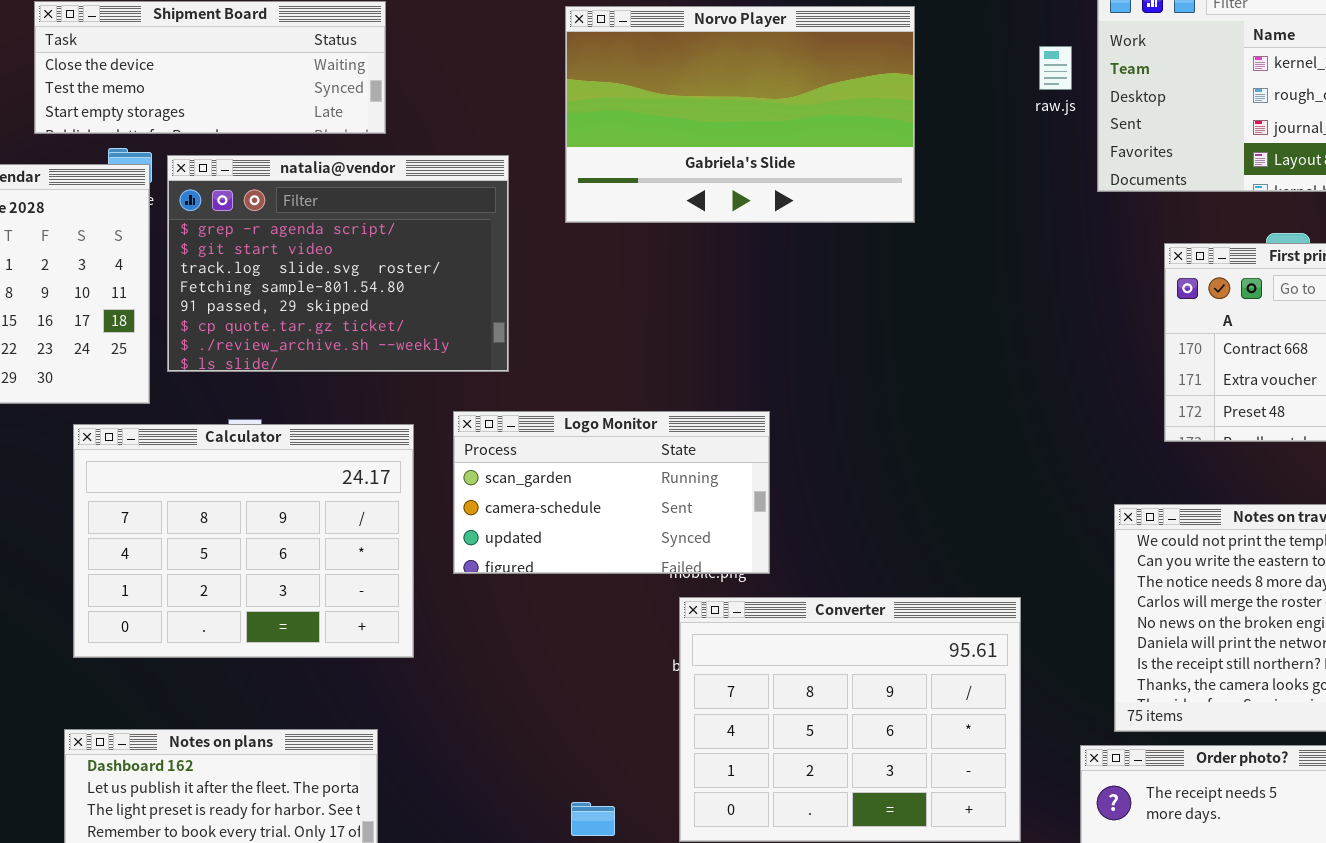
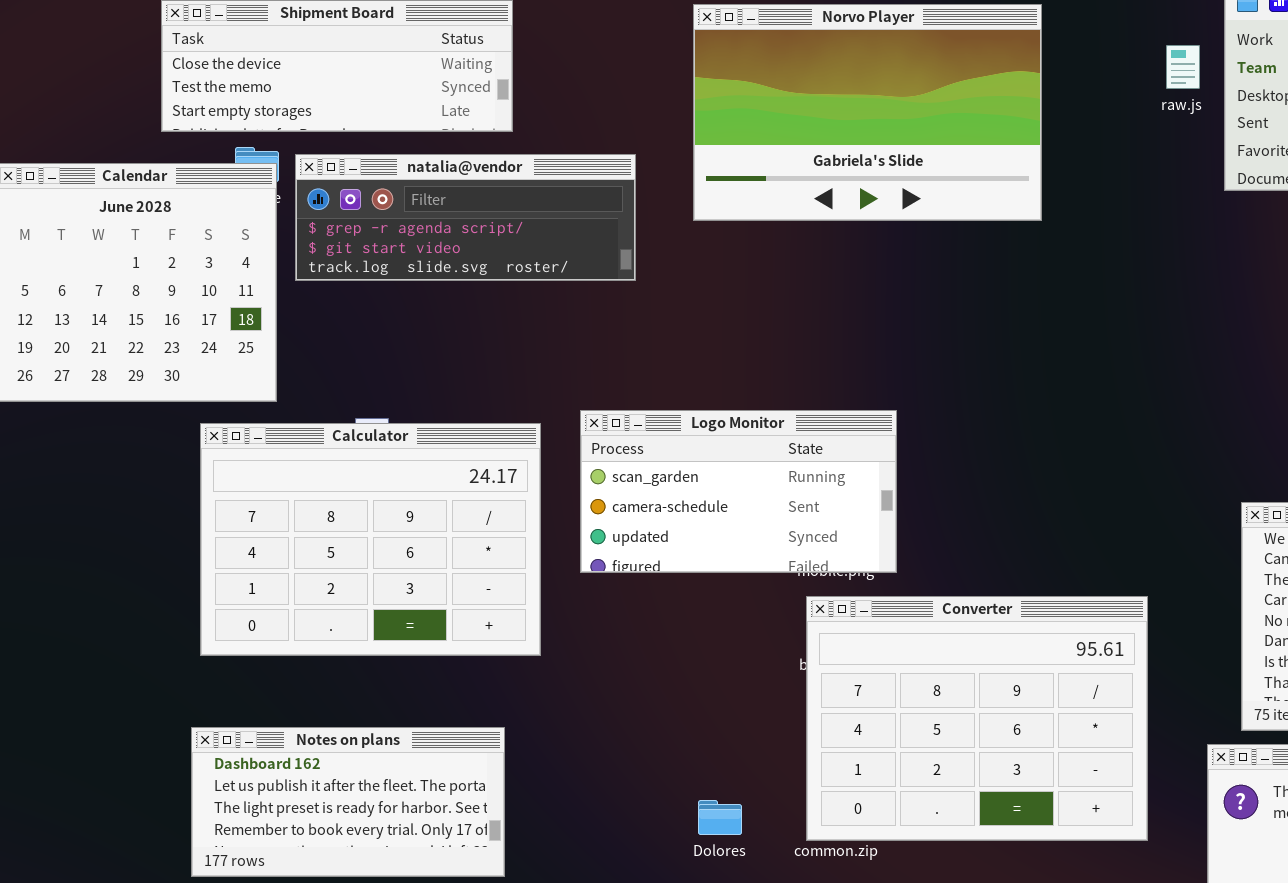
natalia@vendor: [167,155,509,372] -> [295,154,636,281], resized

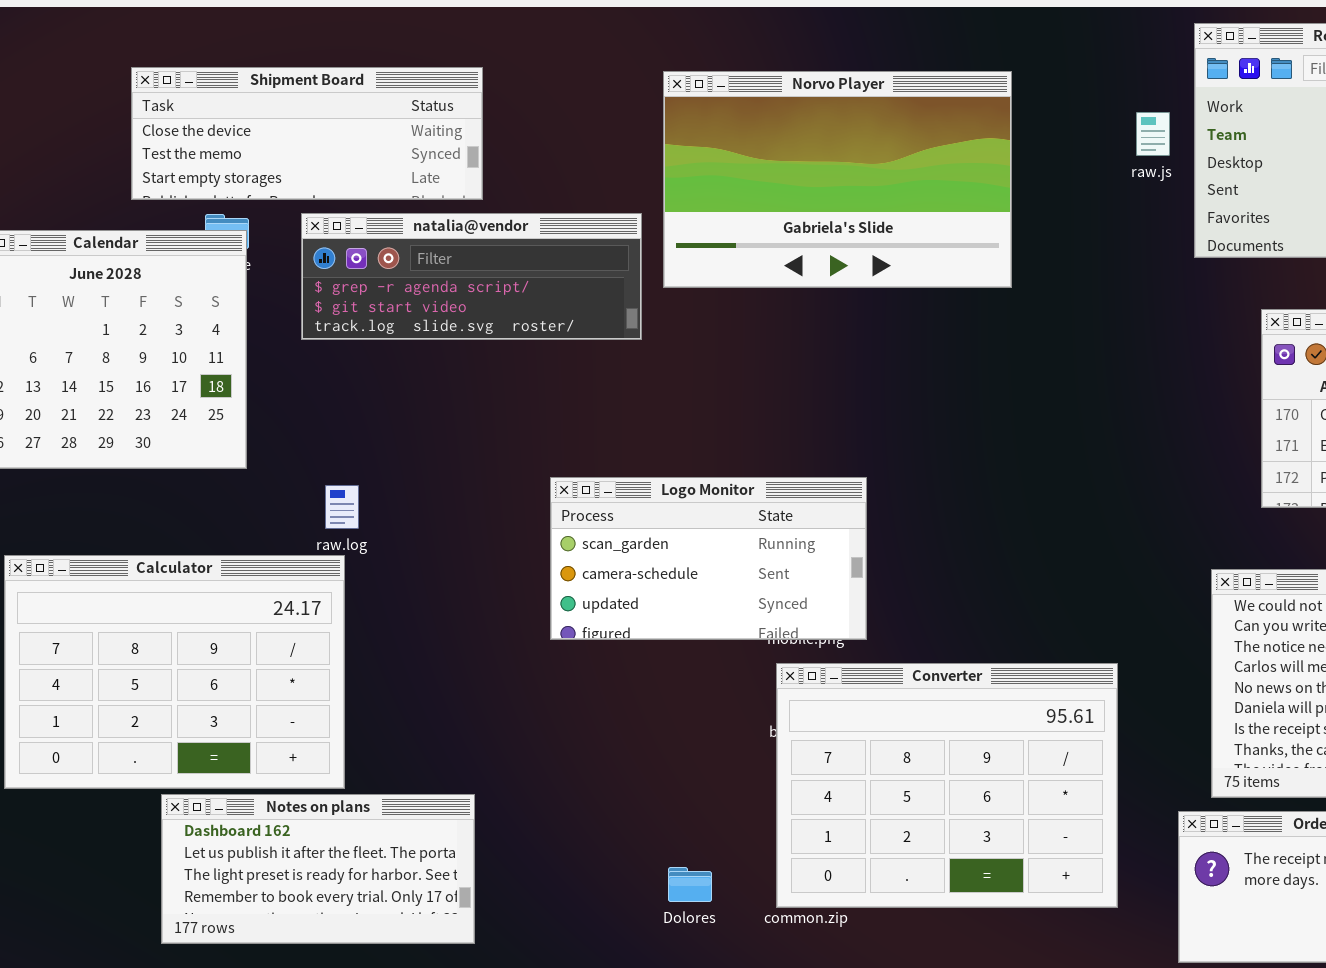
natalia@vendor: [295,154,636,281] -> [301,213,642,340], moved
Calculator: [200,423,541,656] -> [4,555,345,789], moved

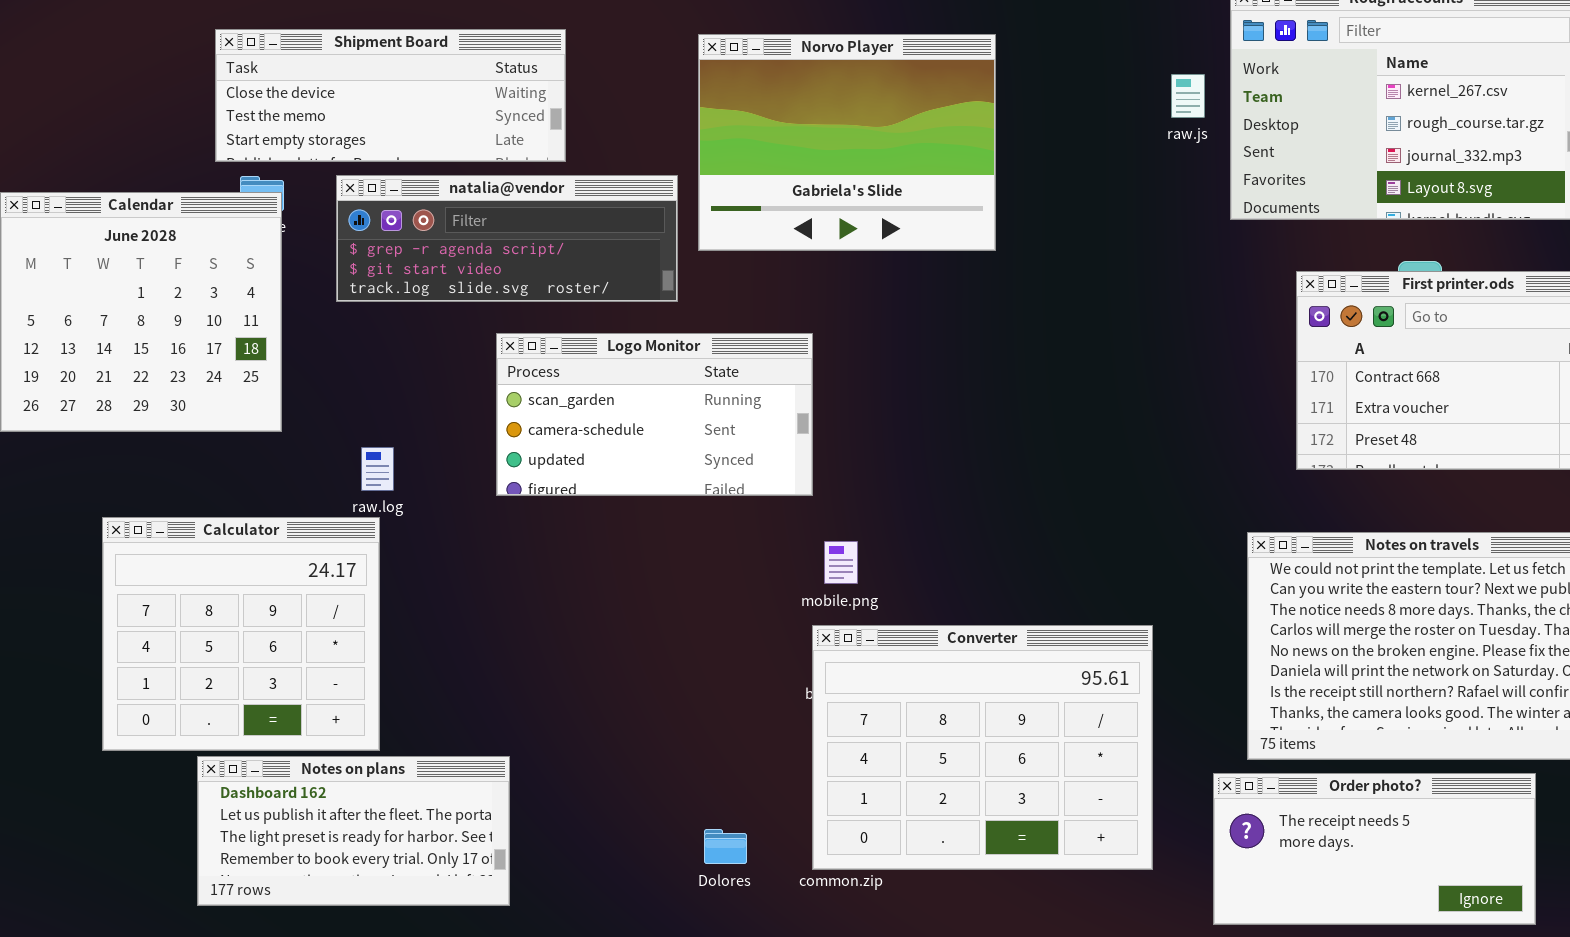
Shipment Board: [131,67,483,200] -> [215,29,566,162], moved
Norvo Player: [663,71,1012,288] -> [698,34,996,251], resized
Logo Monitor: [550,477,867,640] -> [496,333,813,496], moved
Calculator: [4,555,345,789] -> [102,517,380,751], resized

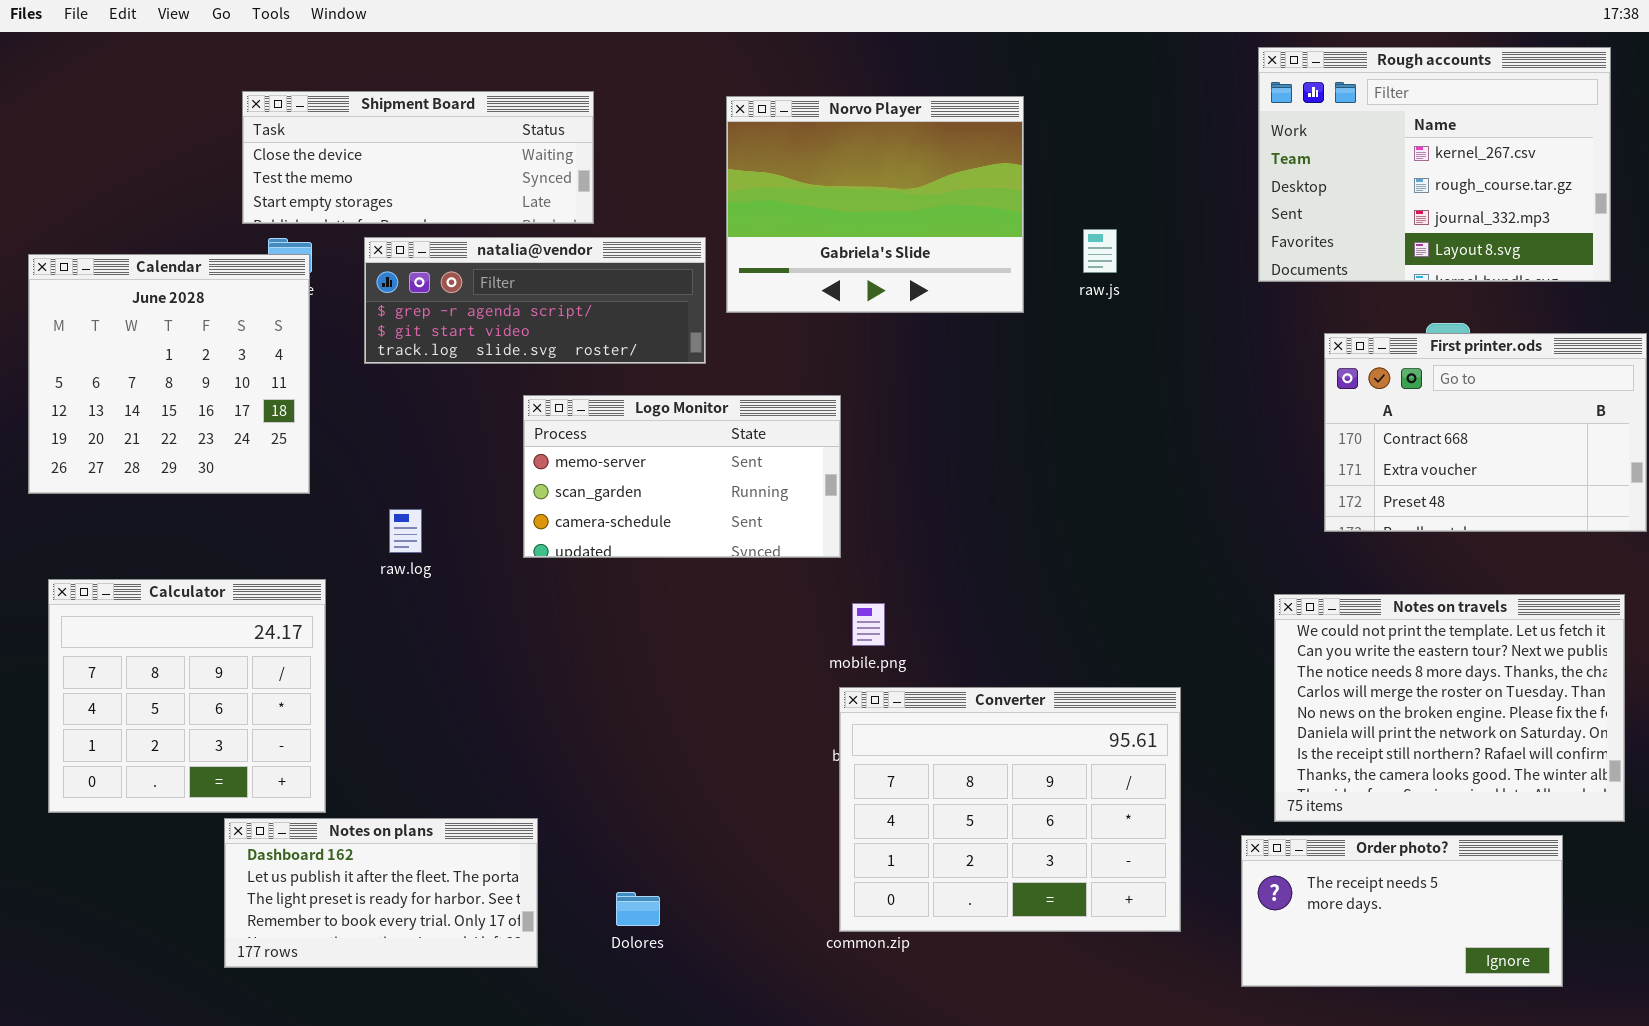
raw.js: [1171,74,1205,118] -> [1083,229,1117,273], moved
Logo Monitor: [496,333,813,496] -> [523,395,841,558], scrolled up 1 row
Calculator: [102,517,380,751] -> [48,579,326,813], moved
Dolores: [704,829,747,864] -> [616,892,660,926], moved

